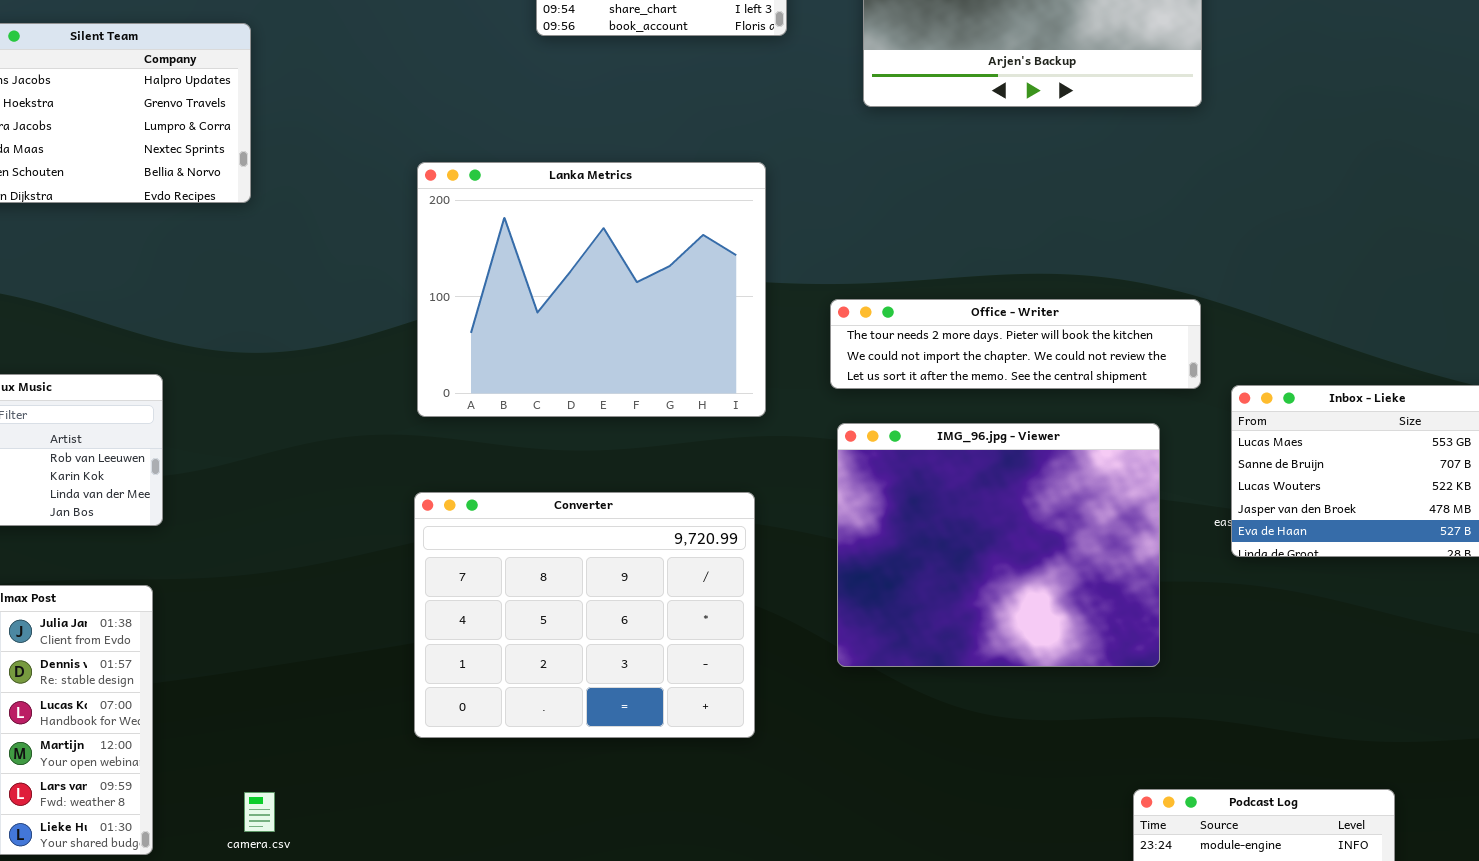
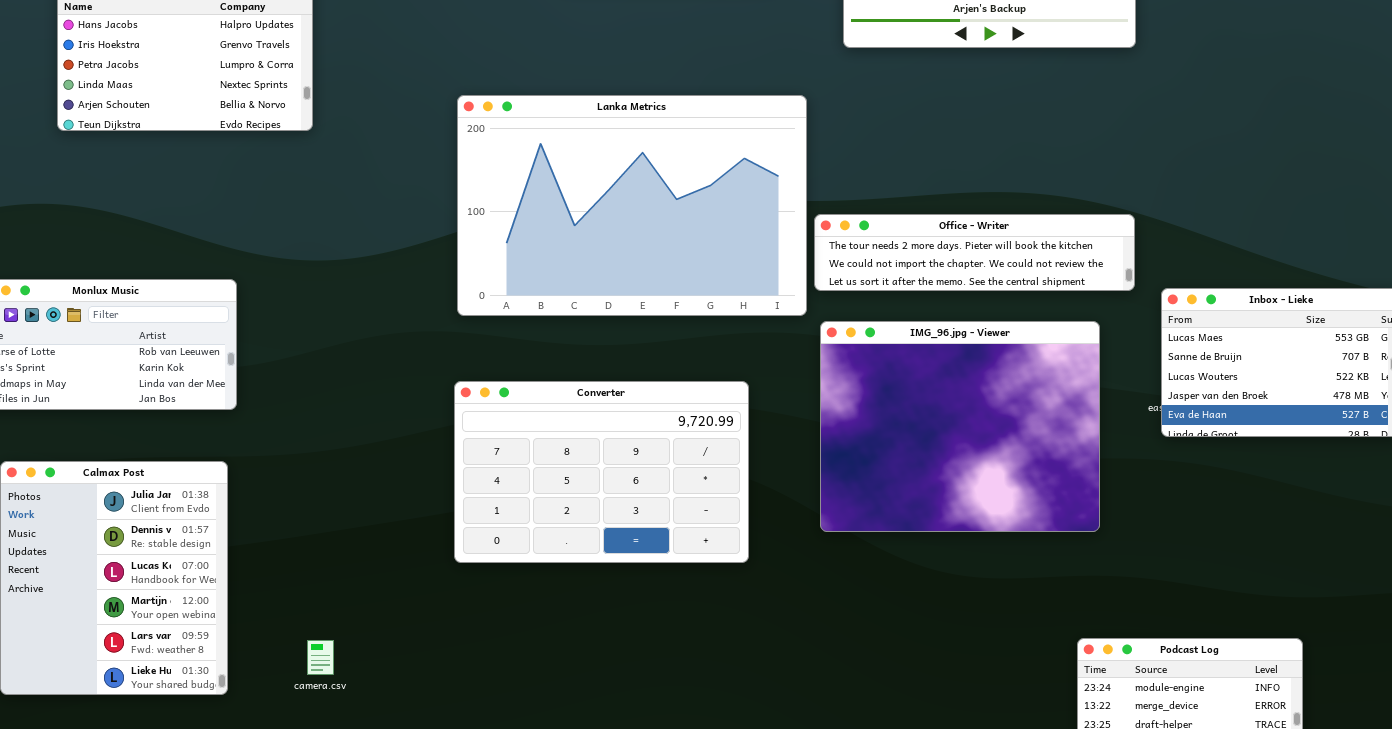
Lanka Metrics: [417,162,766,417] -> [457,95,807,316], resized
Converter: [414,492,755,738] -> [454,381,749,563], resized

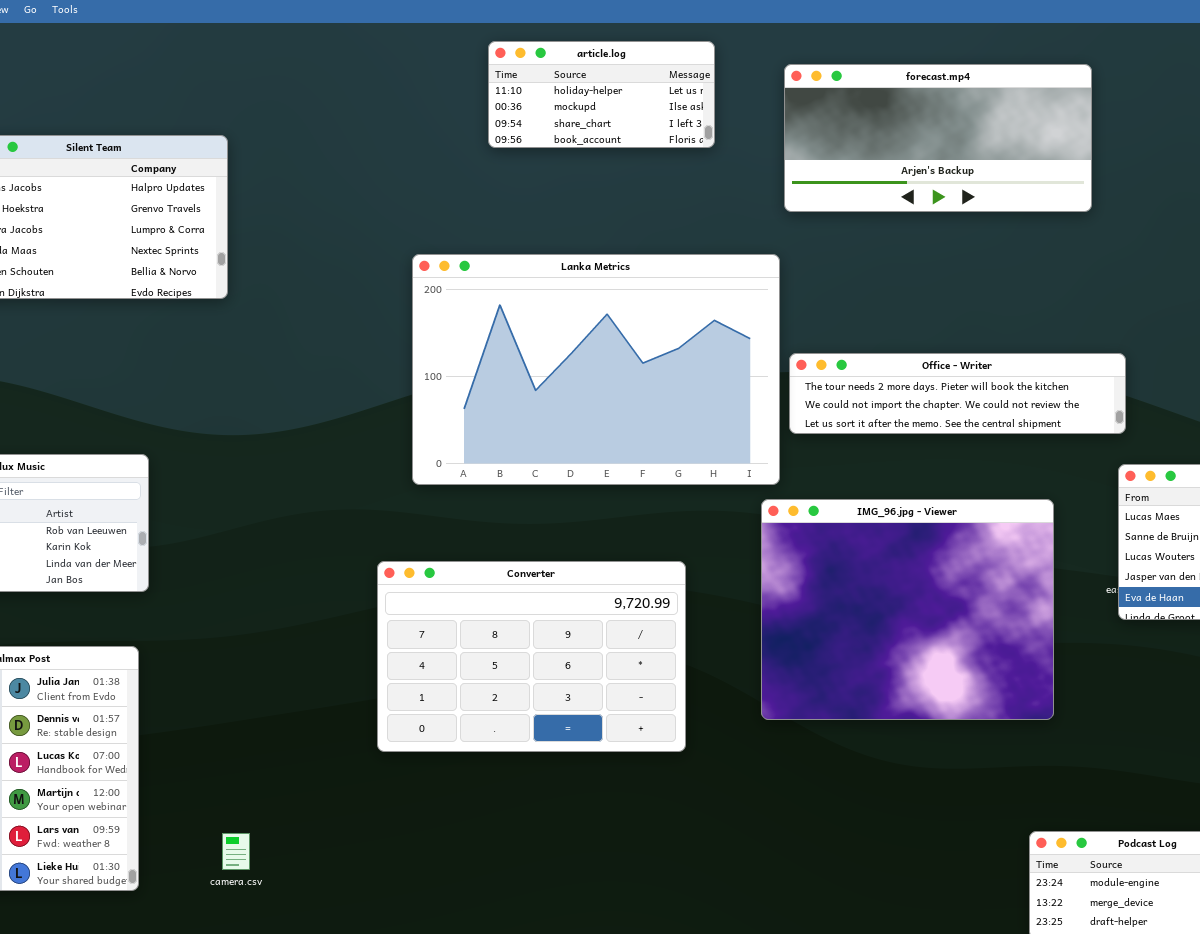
Lanka Metrics: [457,95,807,316] -> [412,254,780,485], moved
Office - Writer: [814,214,1135,291] -> [789,353,1126,434], moved

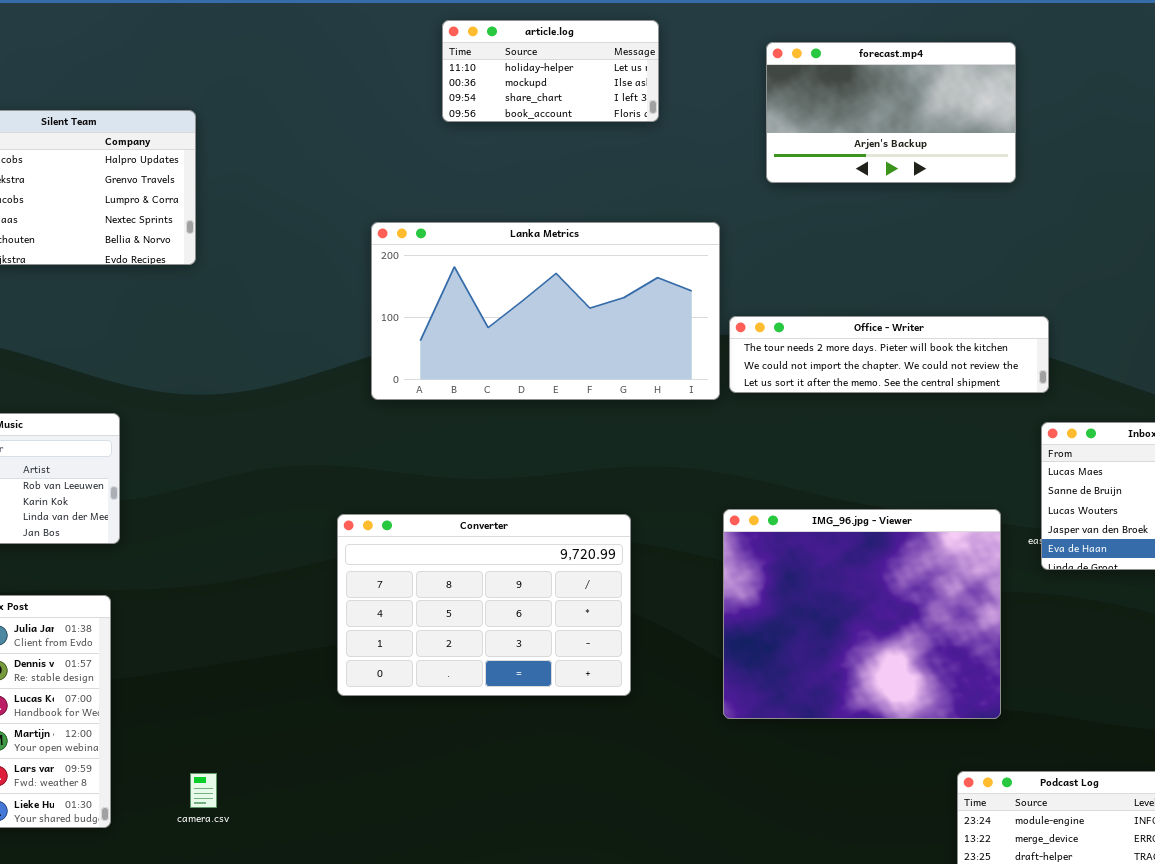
forecast.mp4: [784,64,1092,212] -> [766,42,1016,183], resized
Lanka Metrics: [412,254,780,485] -> [371,222,720,400], resized
IMG_96.jpg - Viewer: [761,499,1054,720] -> [723,509,1001,719], moved

